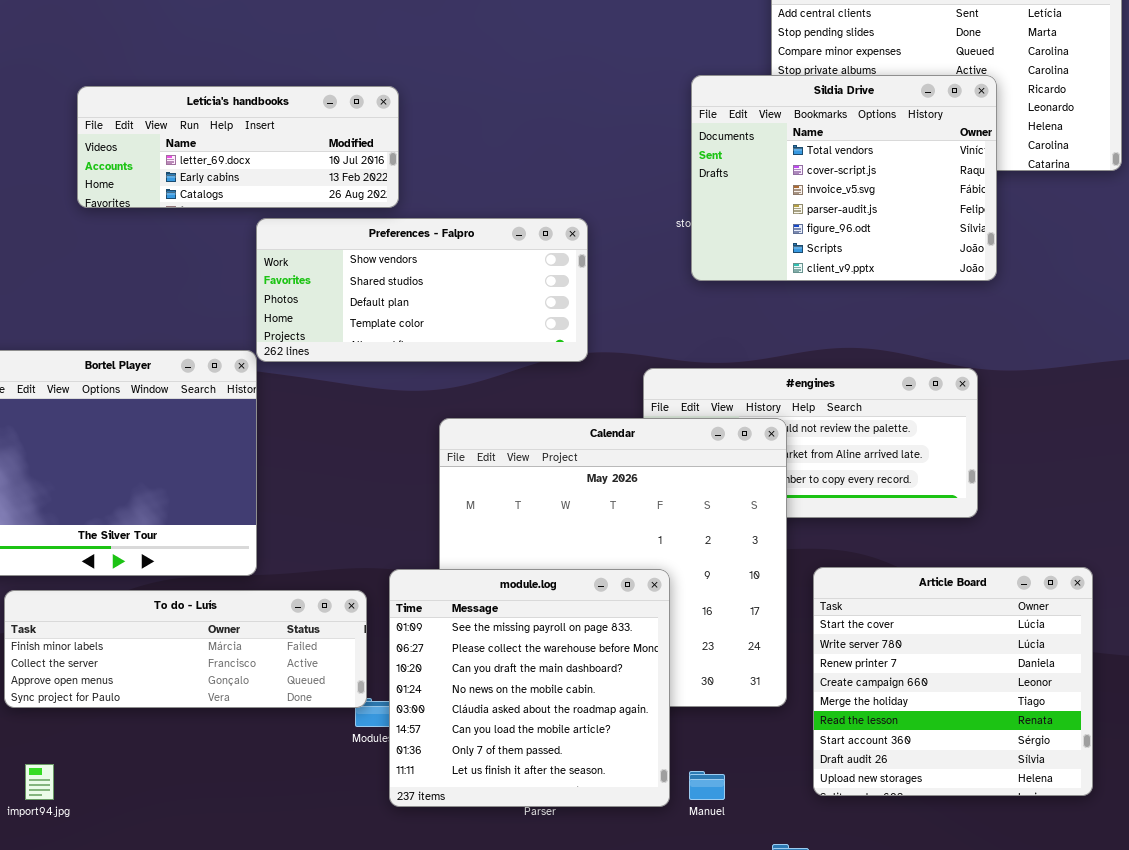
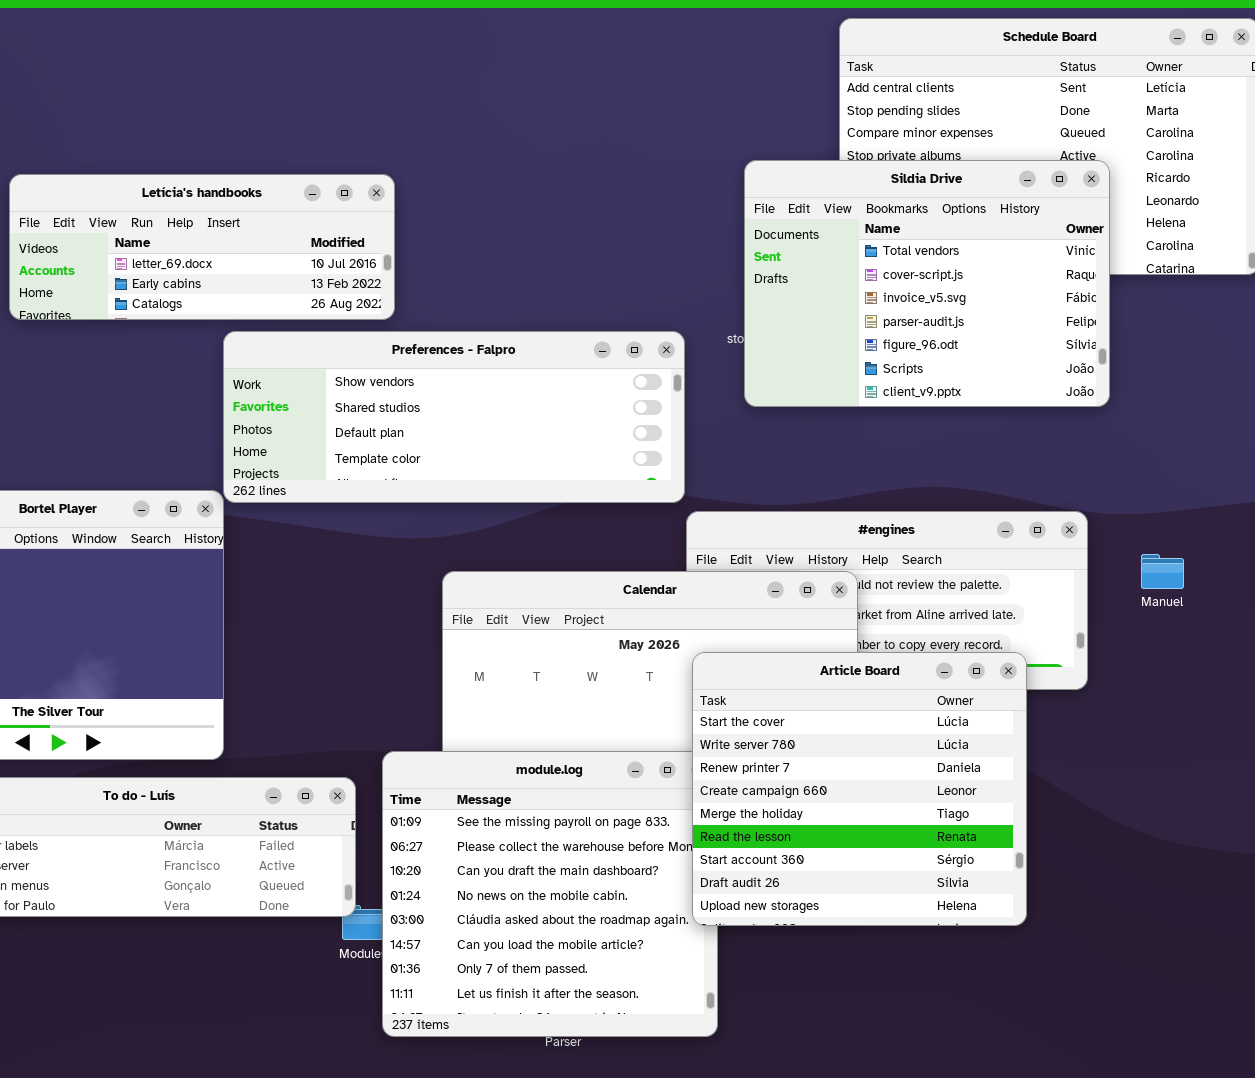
Preferences - Falpro: [256,218,588,362] -> [223,331,685,503], resized
Article Board: [813,567,1093,796] -> [692,652,1027,926], moved
Manuel: [689,771,725,800] -> [1141,554,1184,589], moved

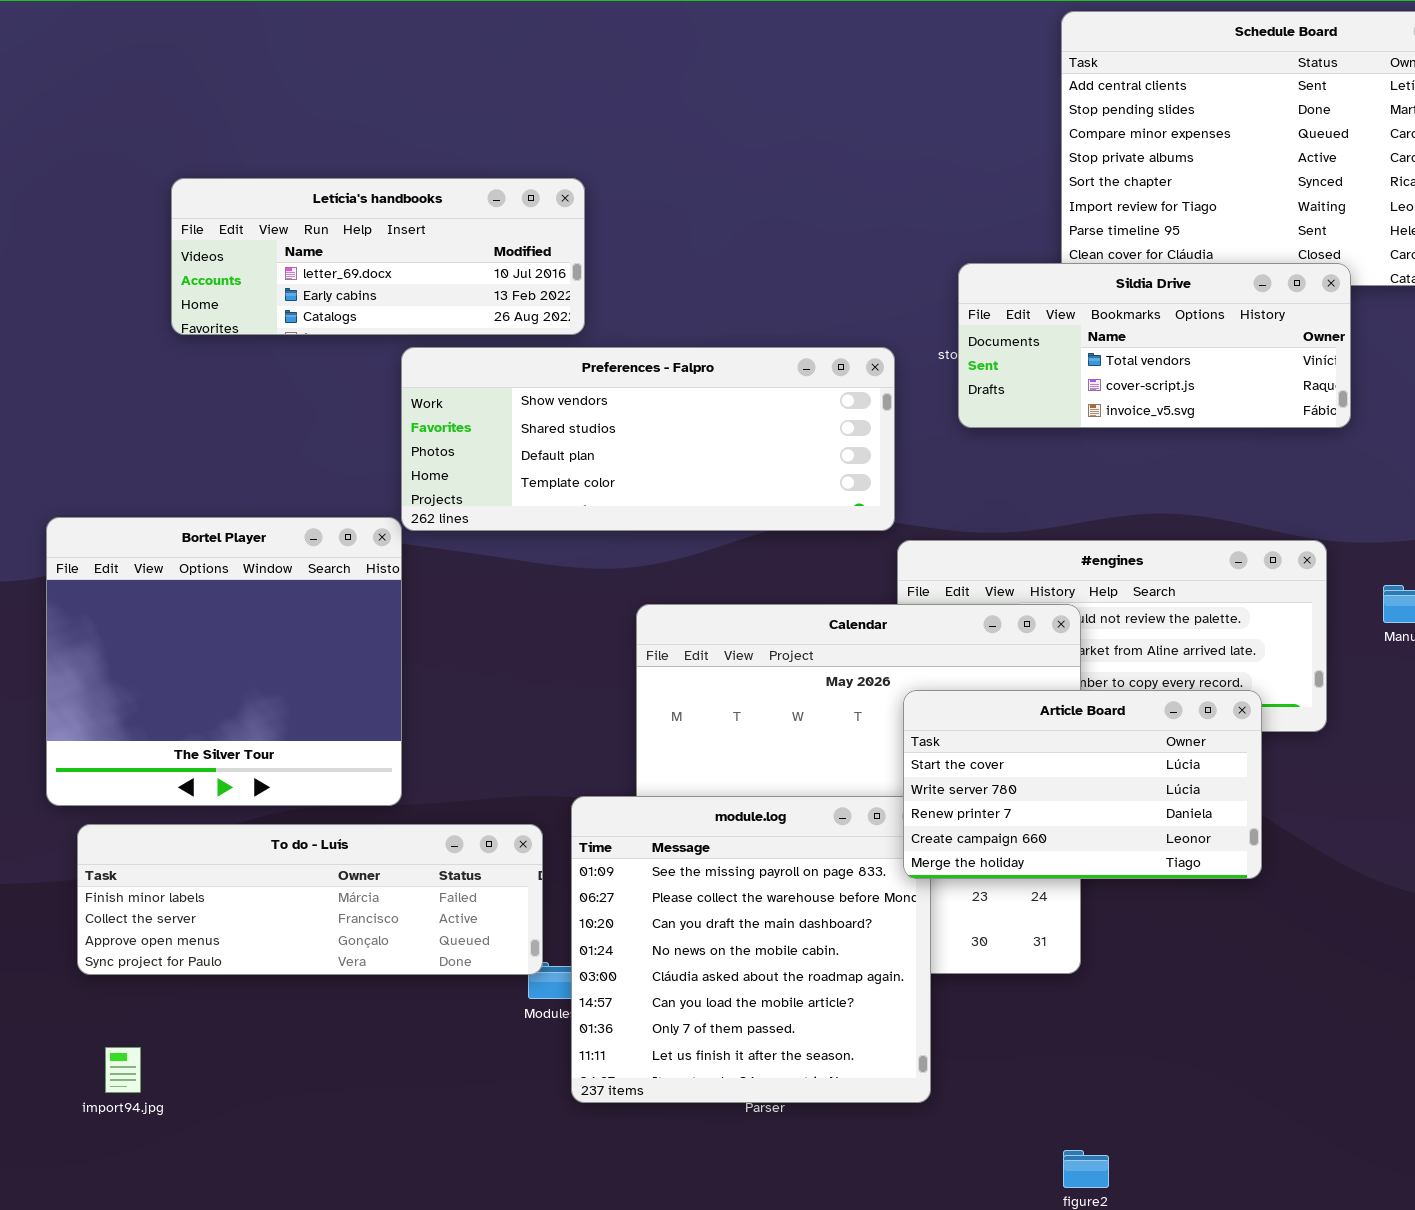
Sildia Drive: [744,160,1110,407] -> [958,263,1351,428], resized
Article Board: [692,652,1027,926] -> [903,690,1262,879], resized

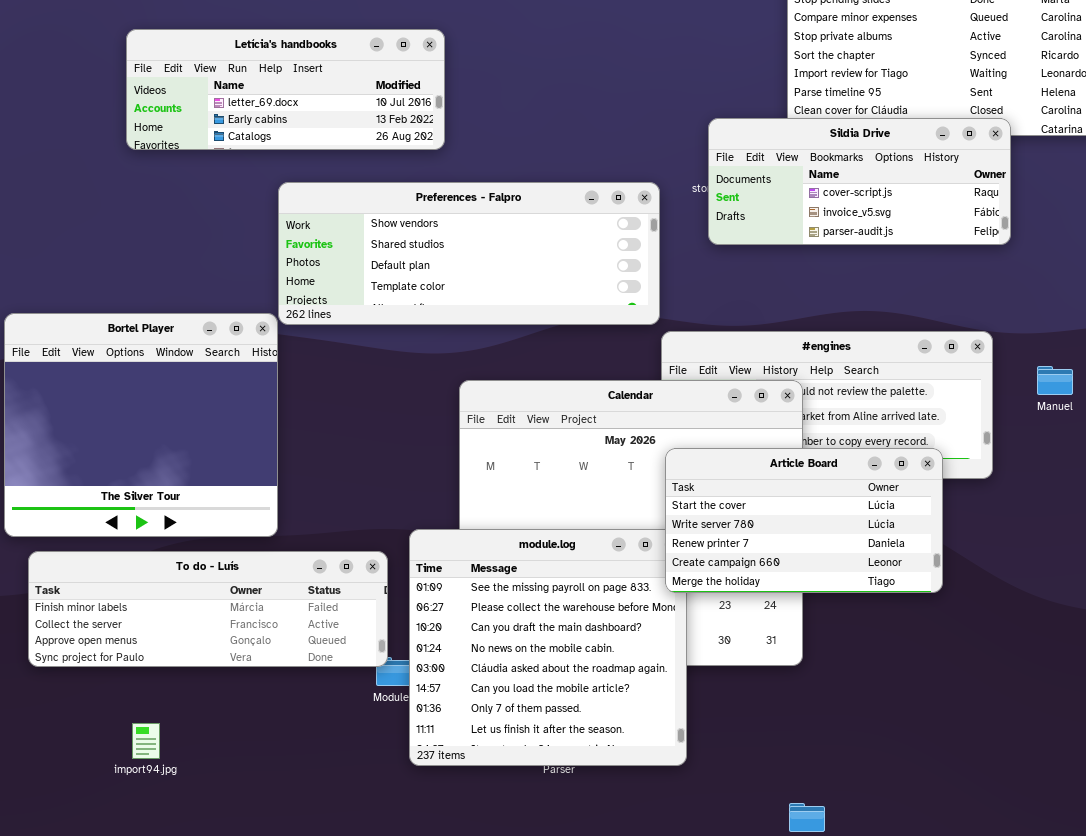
Letícia's handbooks: [171,178,585,335] -> [126,29,445,150], moved
Sildia Drive: [958,263,1351,428] -> [708,118,1011,245], scrolled down 1 row
import94.jpg: [105,1047,141,1093] -> [132,723,160,759], moved

